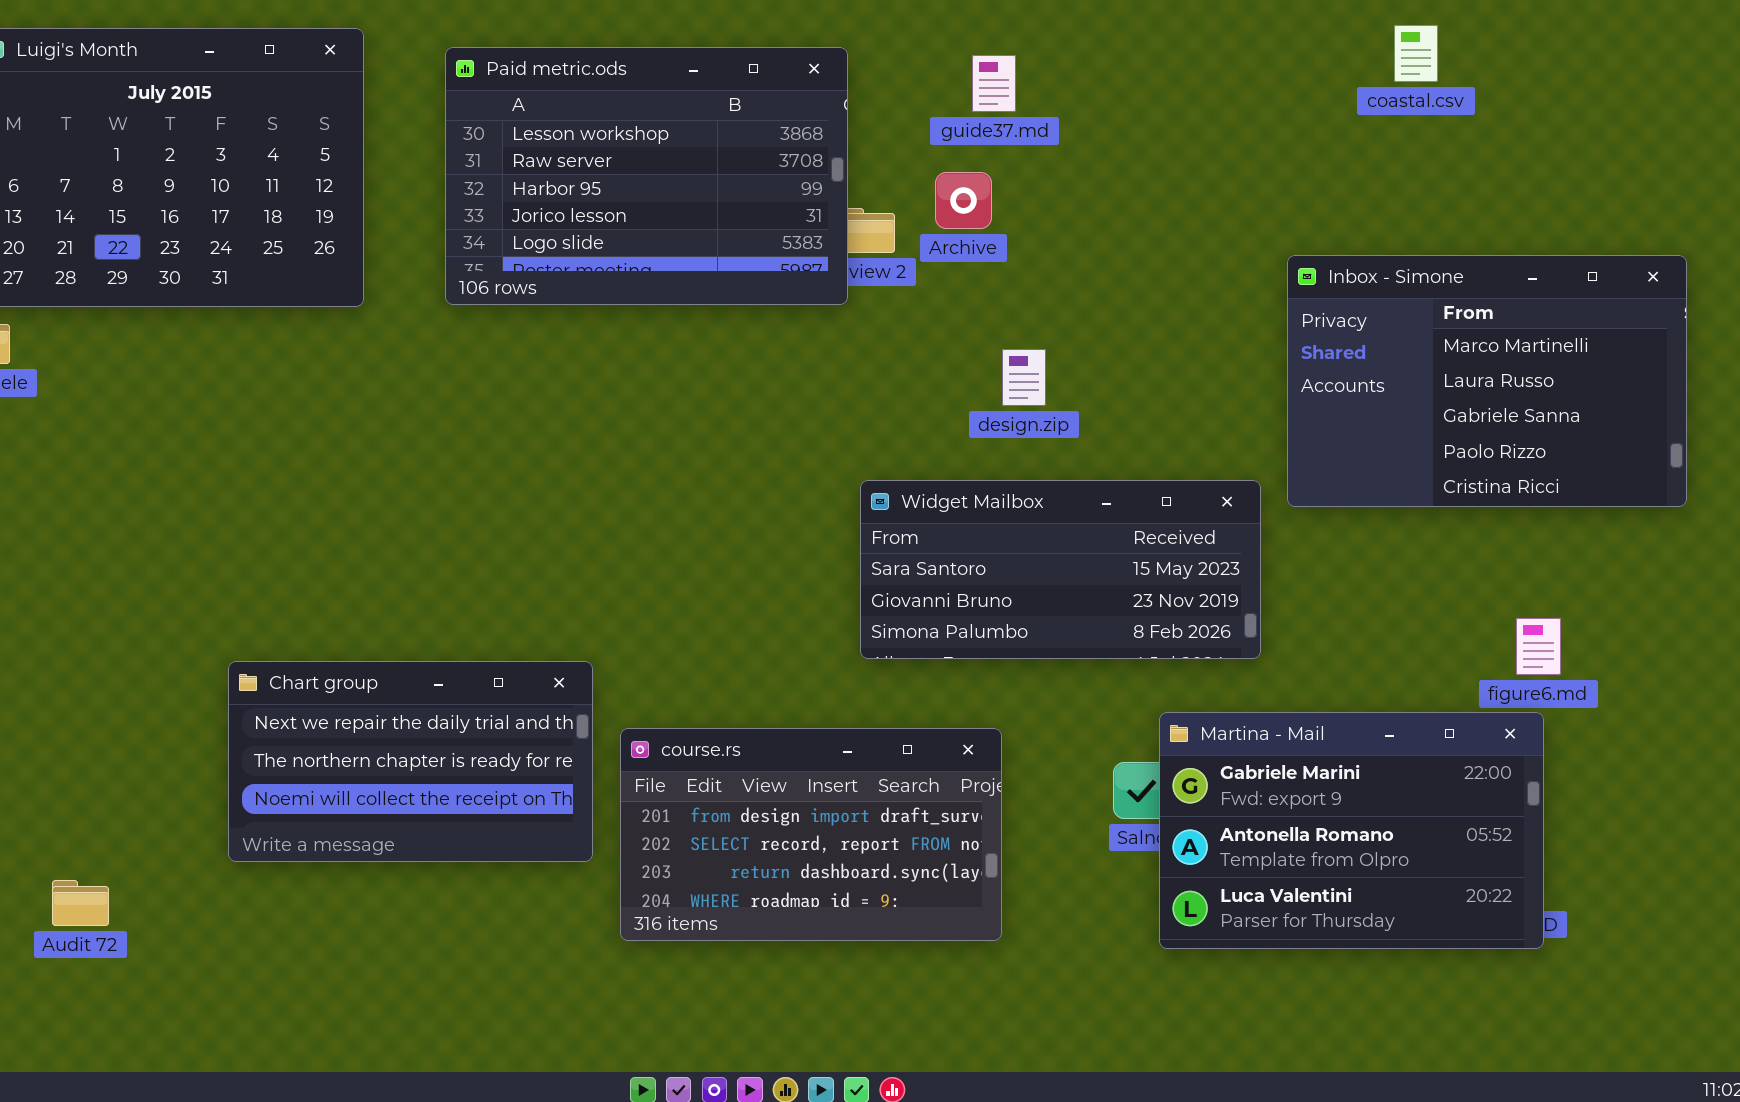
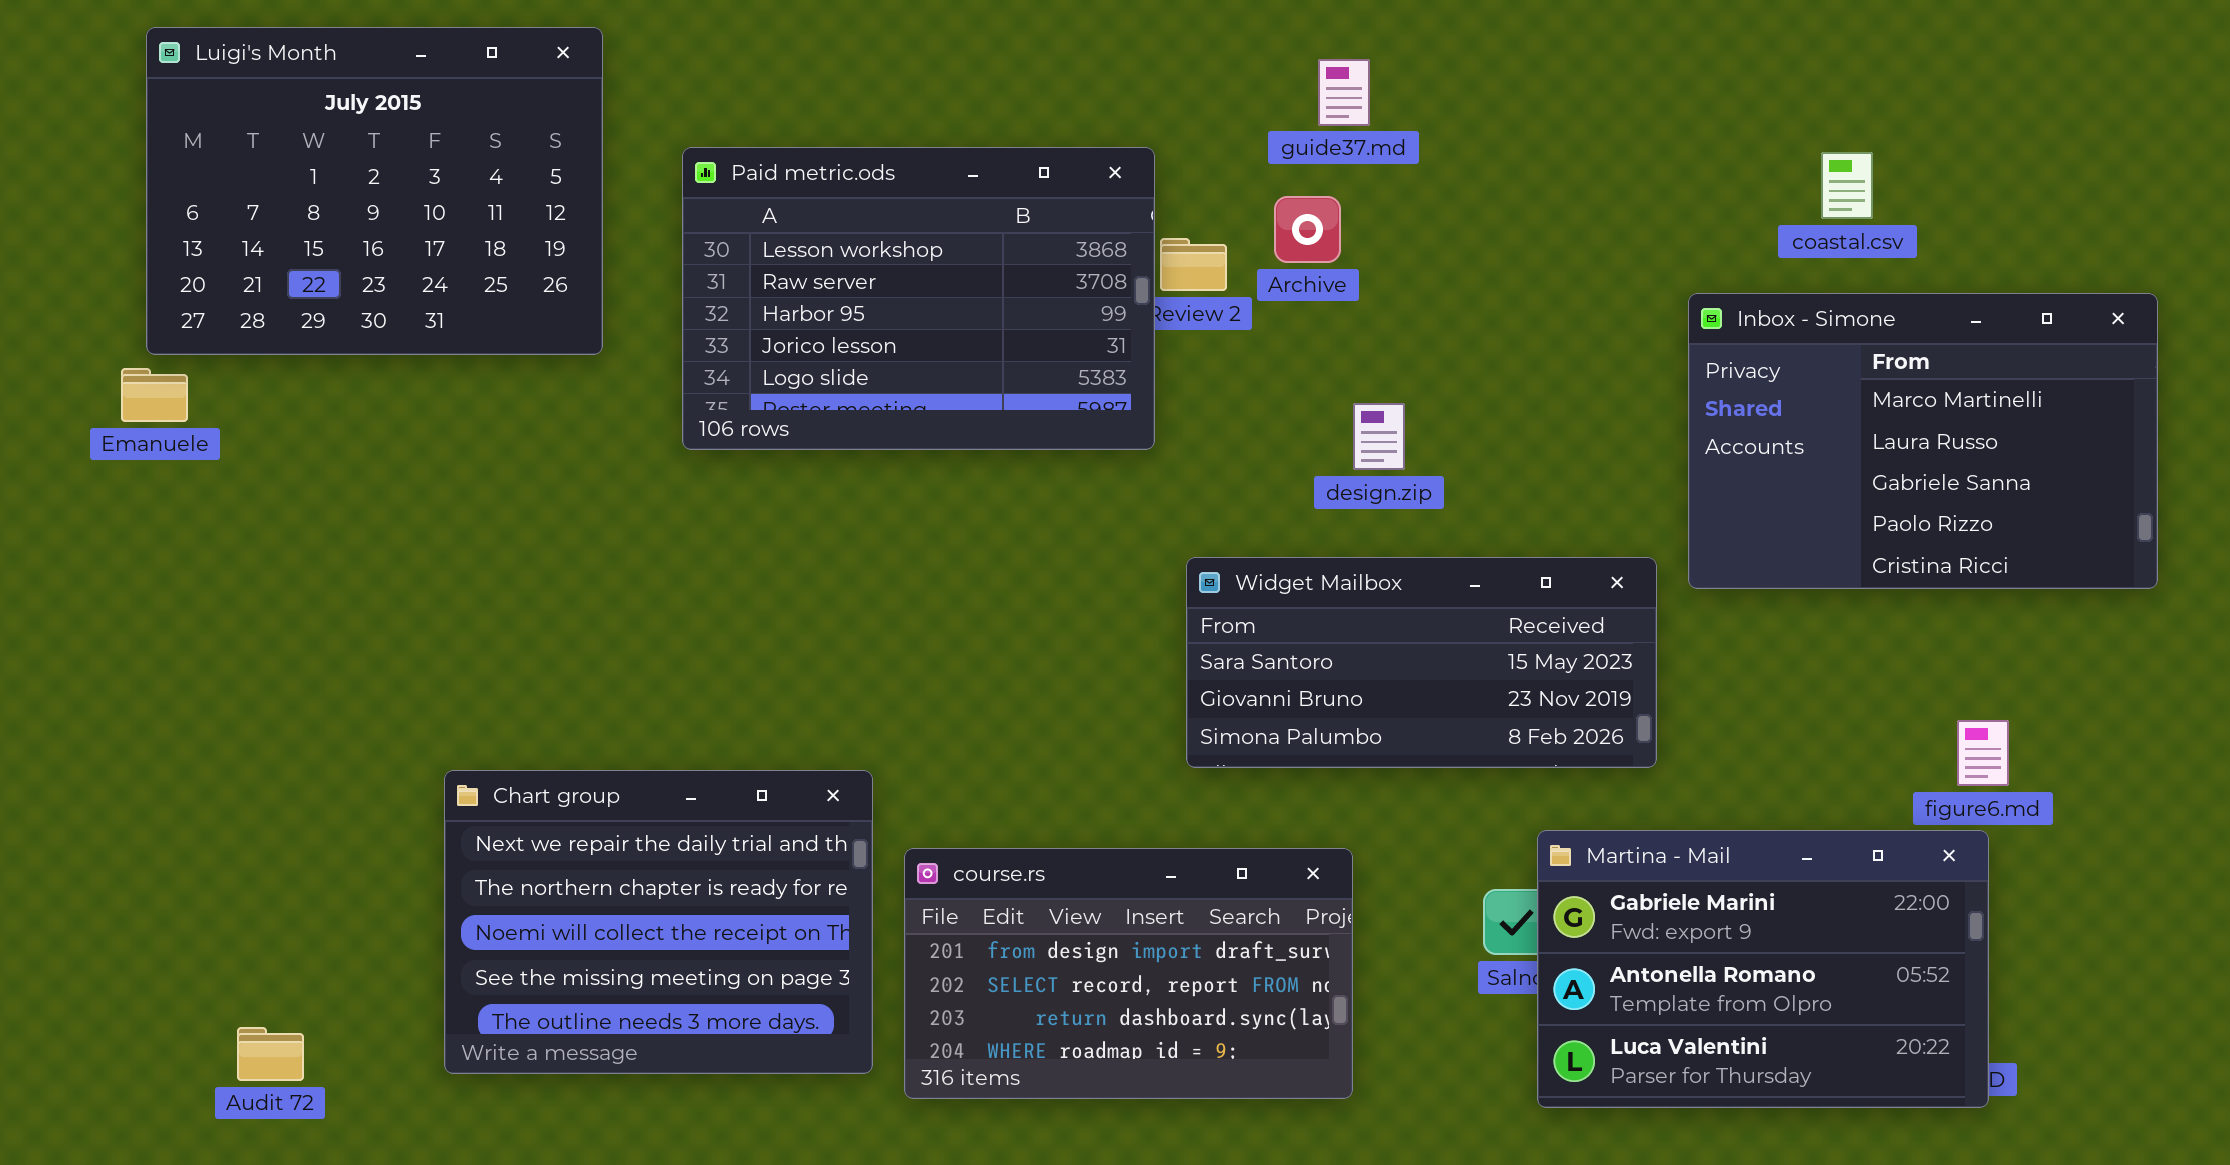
coastal.csv: [1394,25,1438,82] -> [1821,152,1873,219], moved
Paid metric.ods: [445,47,848,305] -> [682,147,1155,450], moved
Chart group: [228,661,593,862] -> [444,770,873,1074], resized

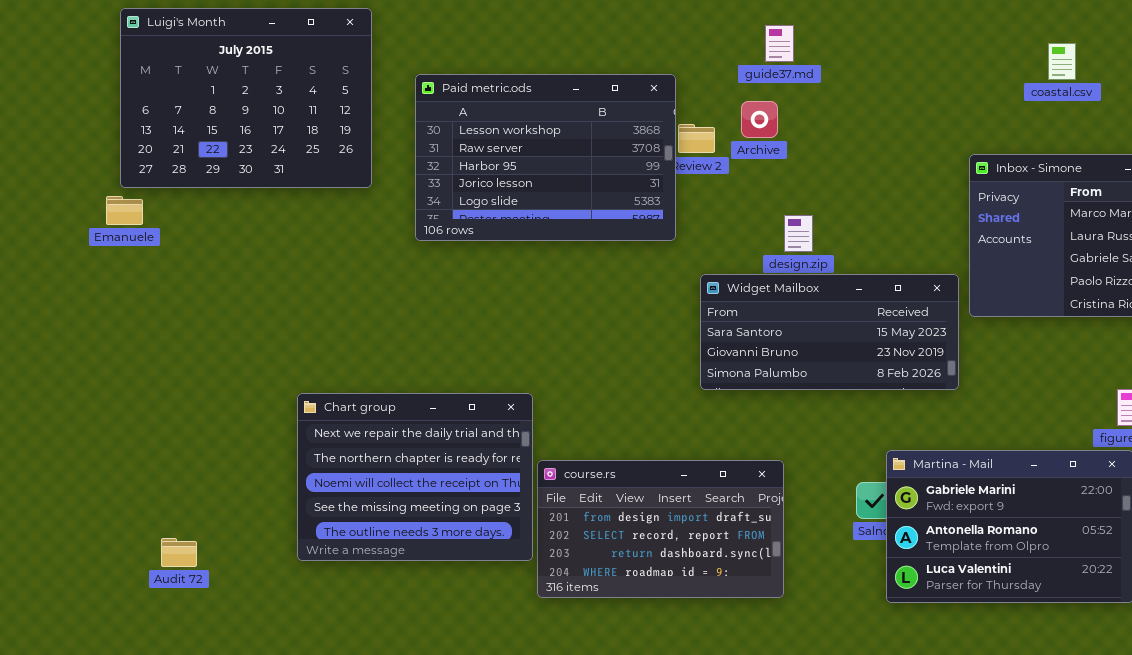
coastal.csv: [1821,152,1873,219] -> [1048,43,1076,80], moved
Widget Mailbox: [1186,557,1657,768] -> [700,274,959,390], moved
Chart group: [444,770,873,1074] -> [297,393,533,561], moved
Audit 72: [237,1027,304,1081] -> [161,538,197,567], moved

